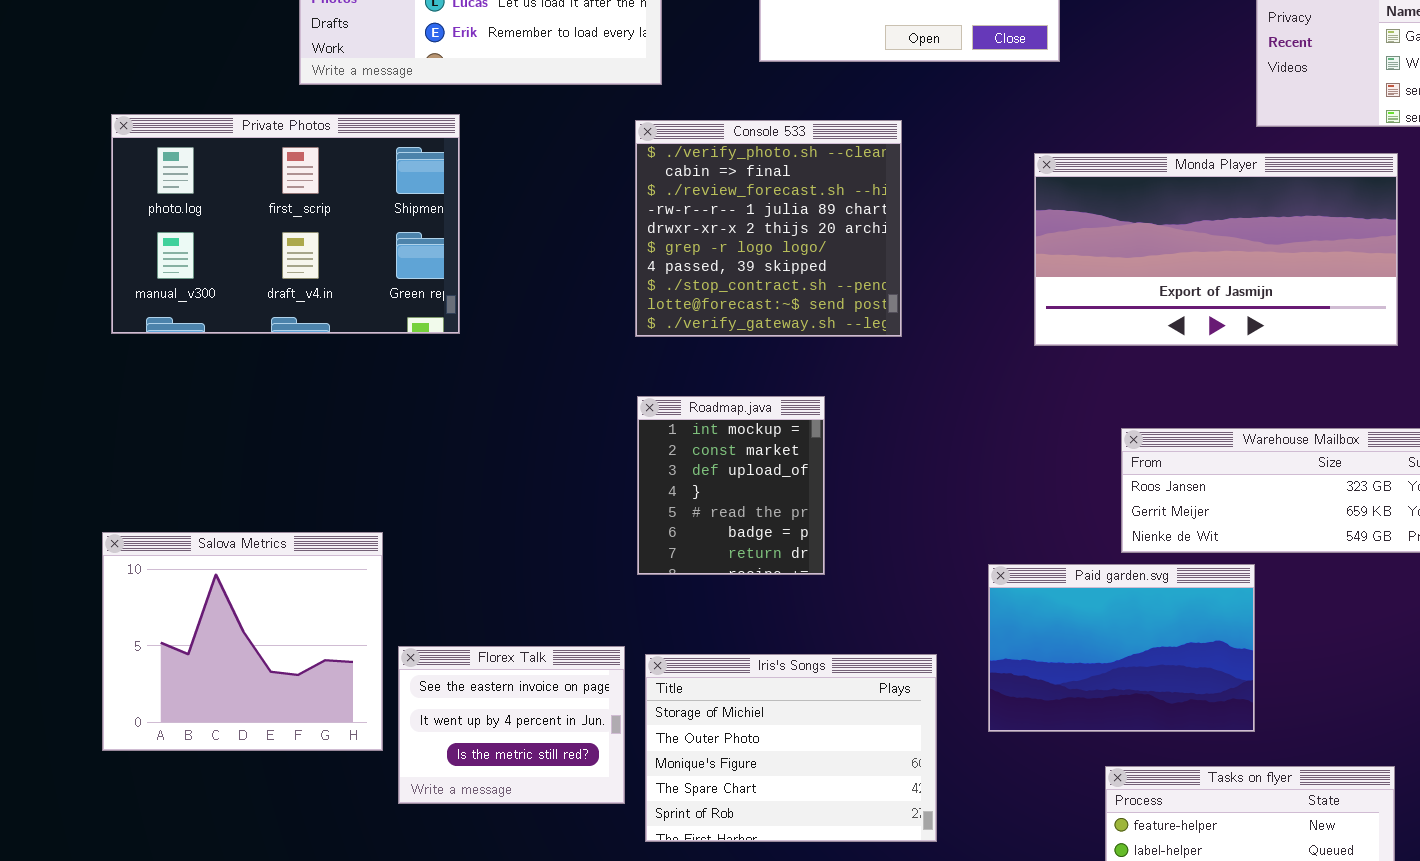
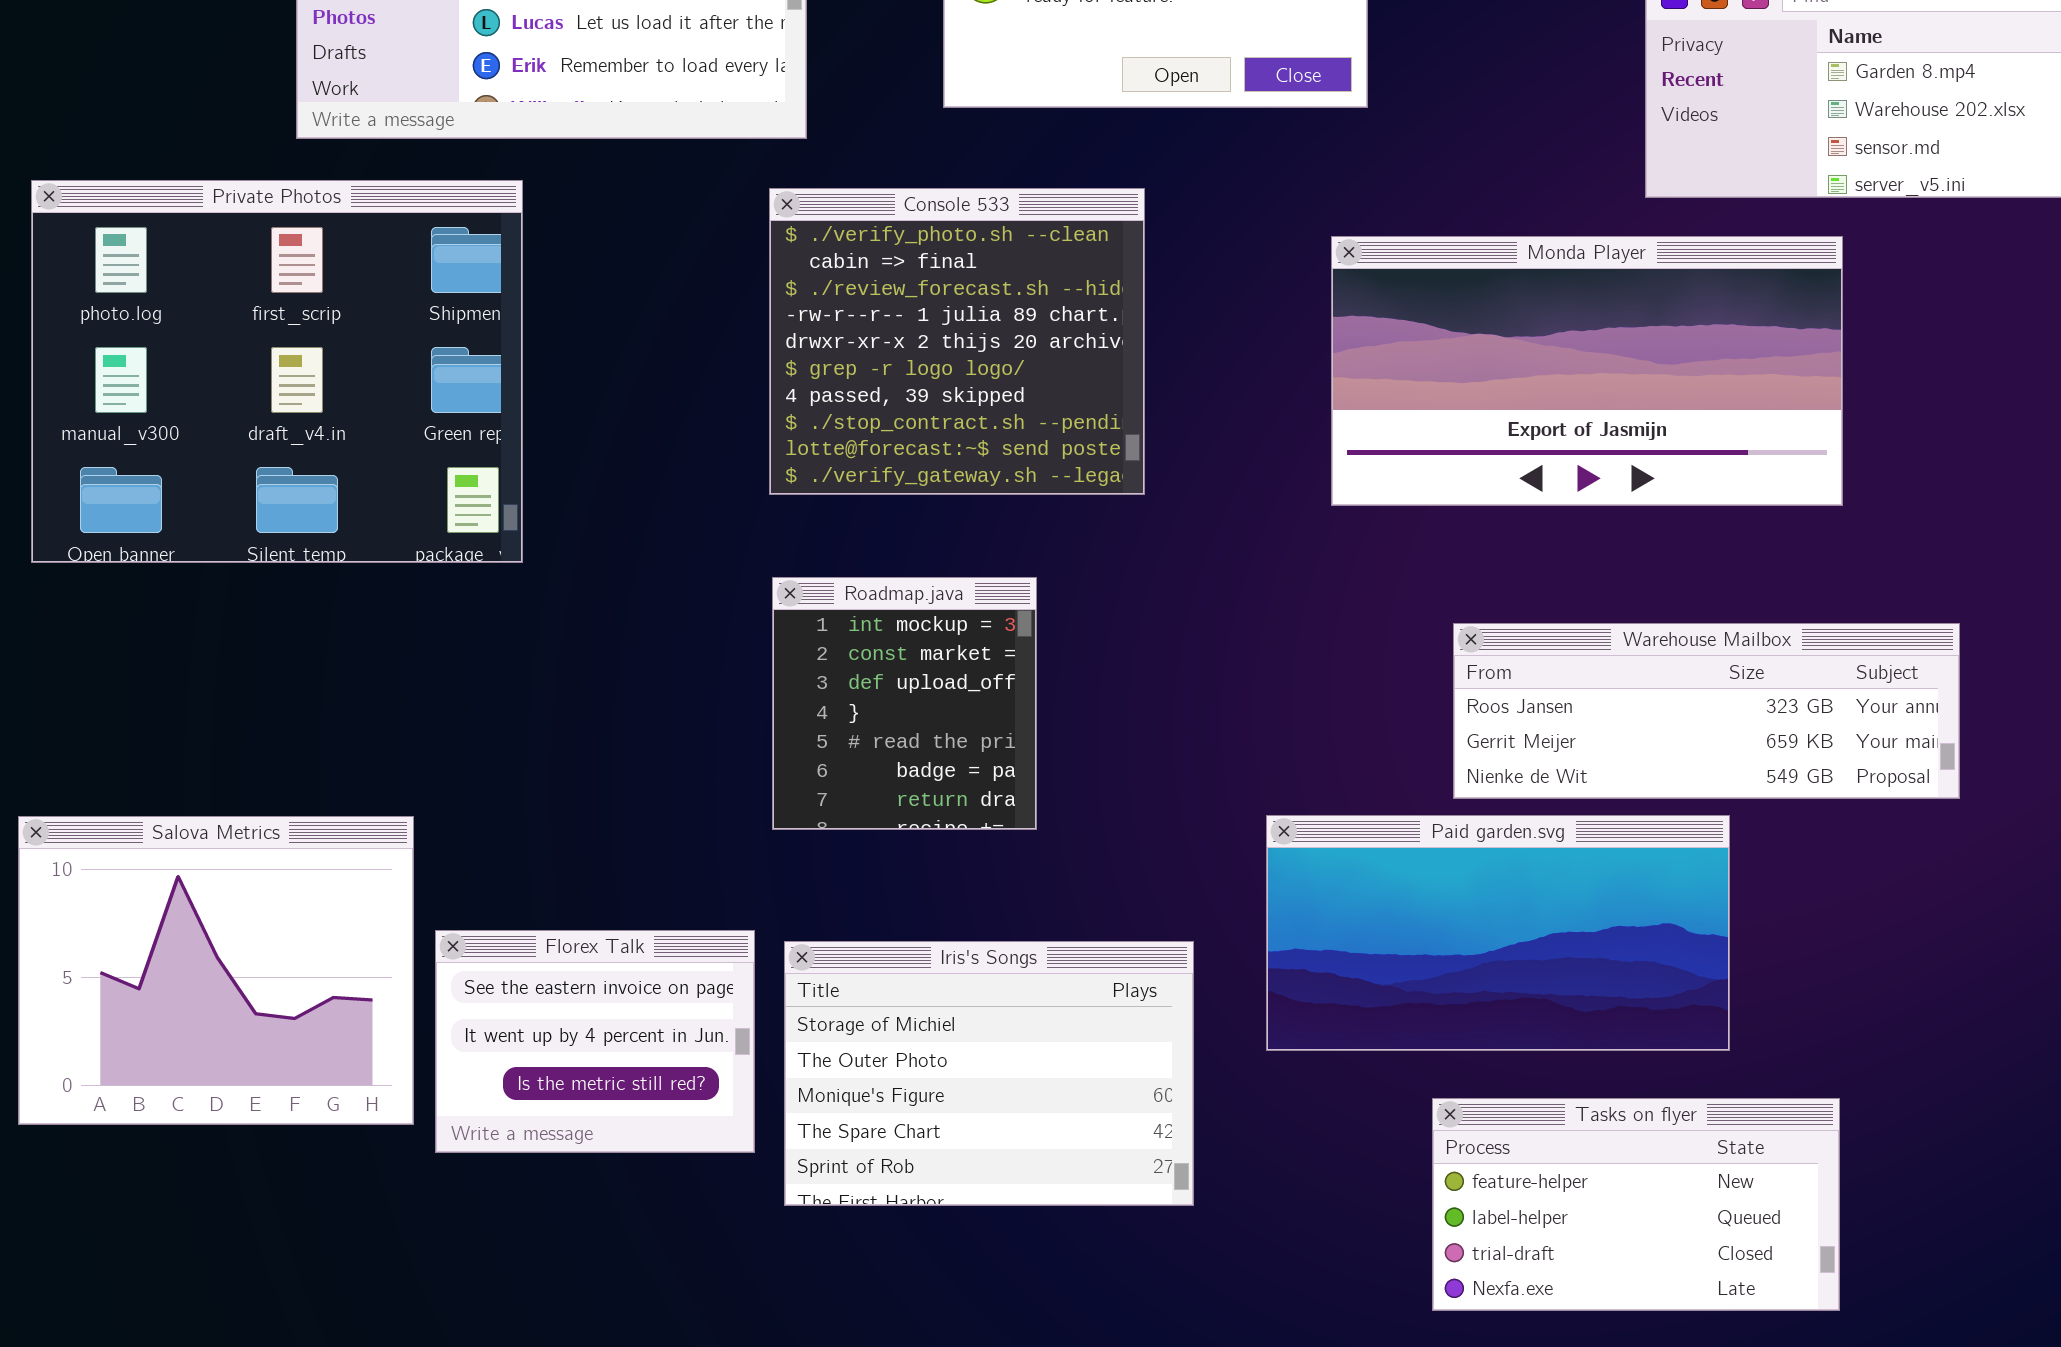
Private Photos: [111,114,460,334] -> [31,180,523,563], resized
Salova Metrics: [102,532,383,751] -> [18,816,414,1125], moved
Paid garden.svg: [988,564,1255,732] -> [1266,815,1730,1051], resized

